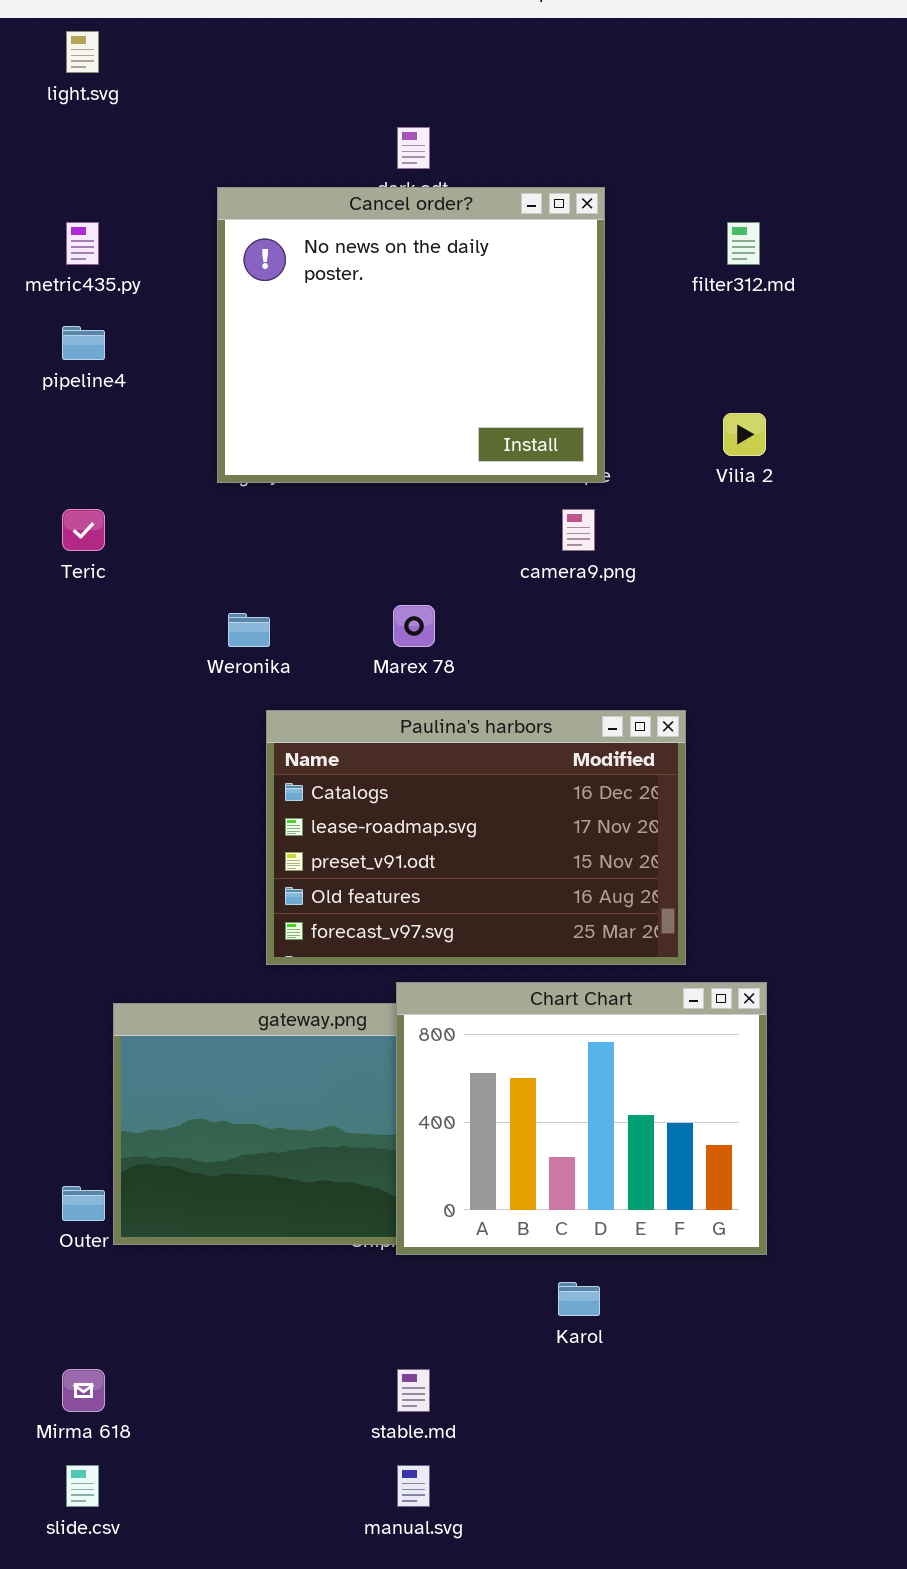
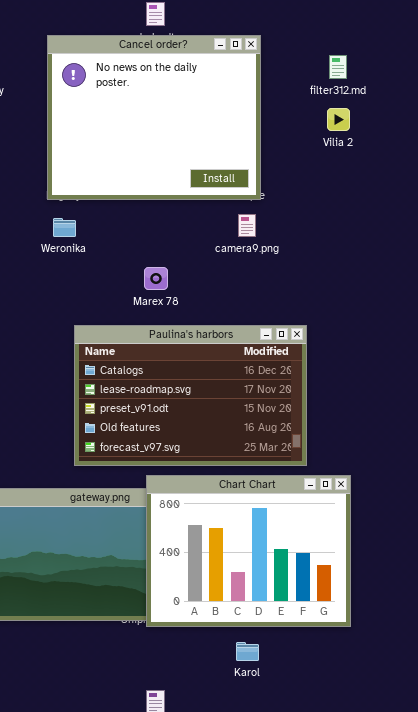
Vilia 2: [723,413,766,456] -> [327,108,350,131], moved
Weronika: [228,613,270,647] -> [53,218,76,237], moved

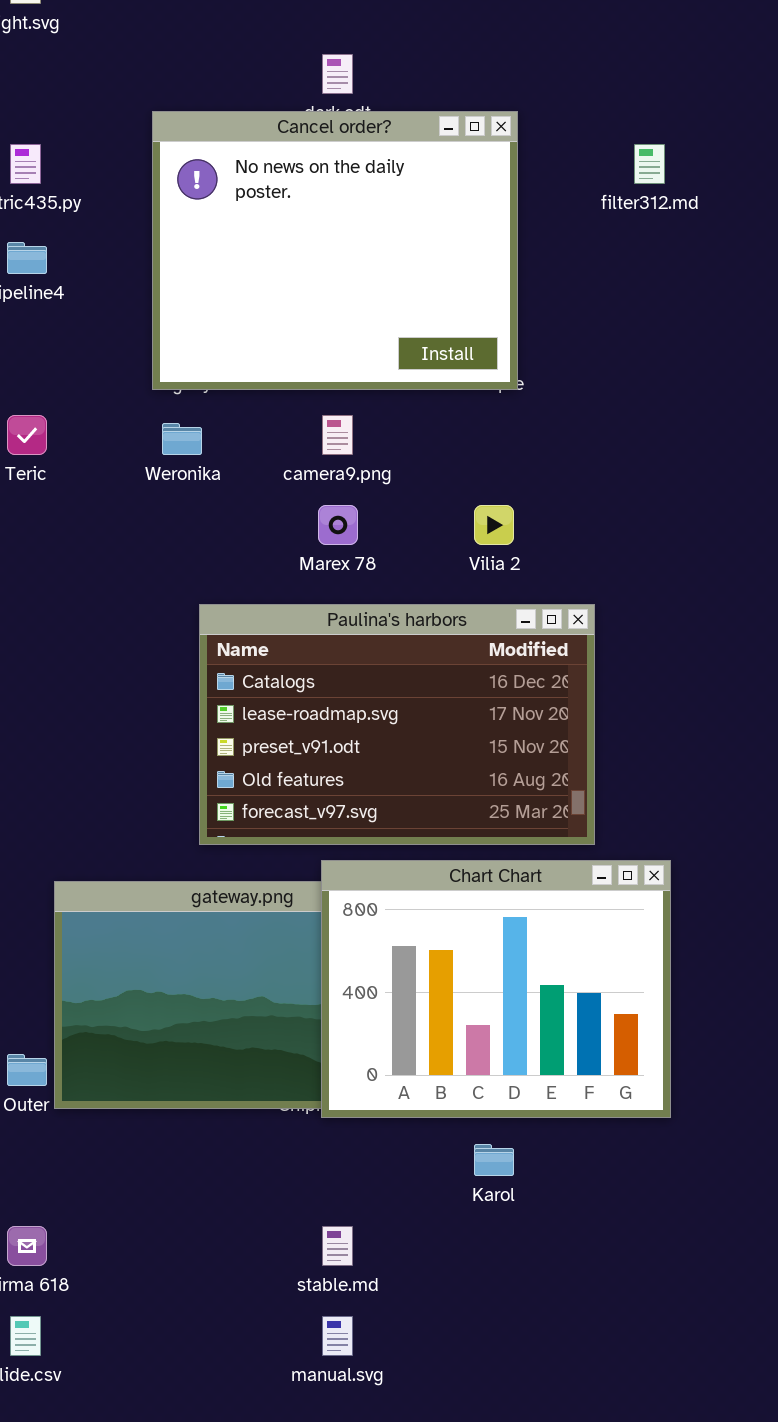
Vilia 2: [327,108,350,131] -> [474,505,514,545], moved
camera9.png: [238,214,256,237] -> [322,415,353,455], moved

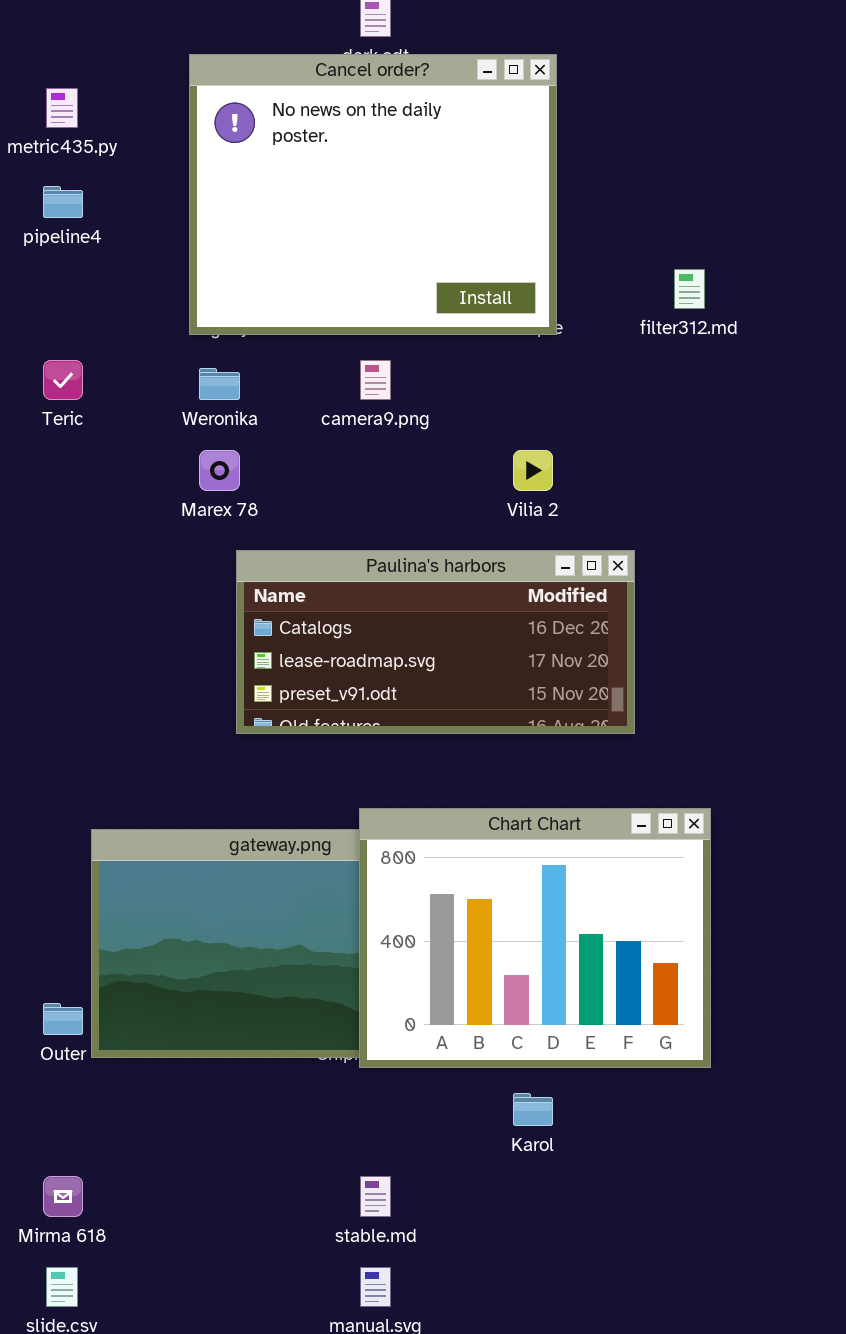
filter312.md: [634,144,665,184] -> [674,269,705,309], moved
Marex 78: [318,505,358,545] -> [199,450,240,491], moved
Paulina's harbors: [199,604,595,845] -> [236,550,635,734], resized

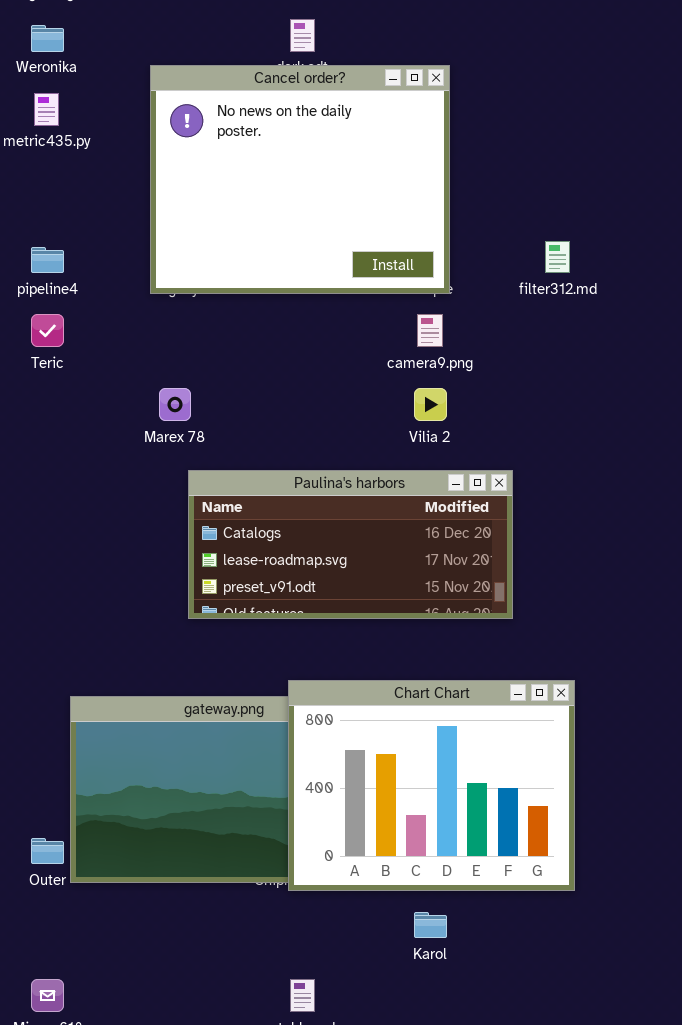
pipeline4: [43,186,83,218] -> [31,247,64,273], moved
camera9.png: [360,360,391,400] -> [417,314,443,347], moved
Weronika: [199,368,240,400] -> [31,25,64,52], moved

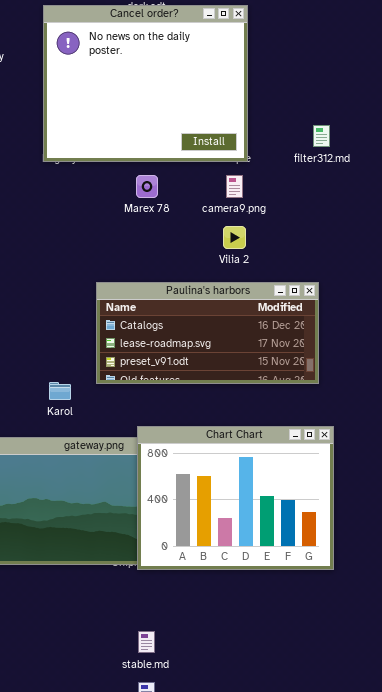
Marex 78: [159,388,191,421] -> [136,175,158,198], moved
Paulina's harbors: [188,470,513,619] -> [96,282,319,384], moved
Karol: [414,912,447,938] -> [49,382,71,400], moved

